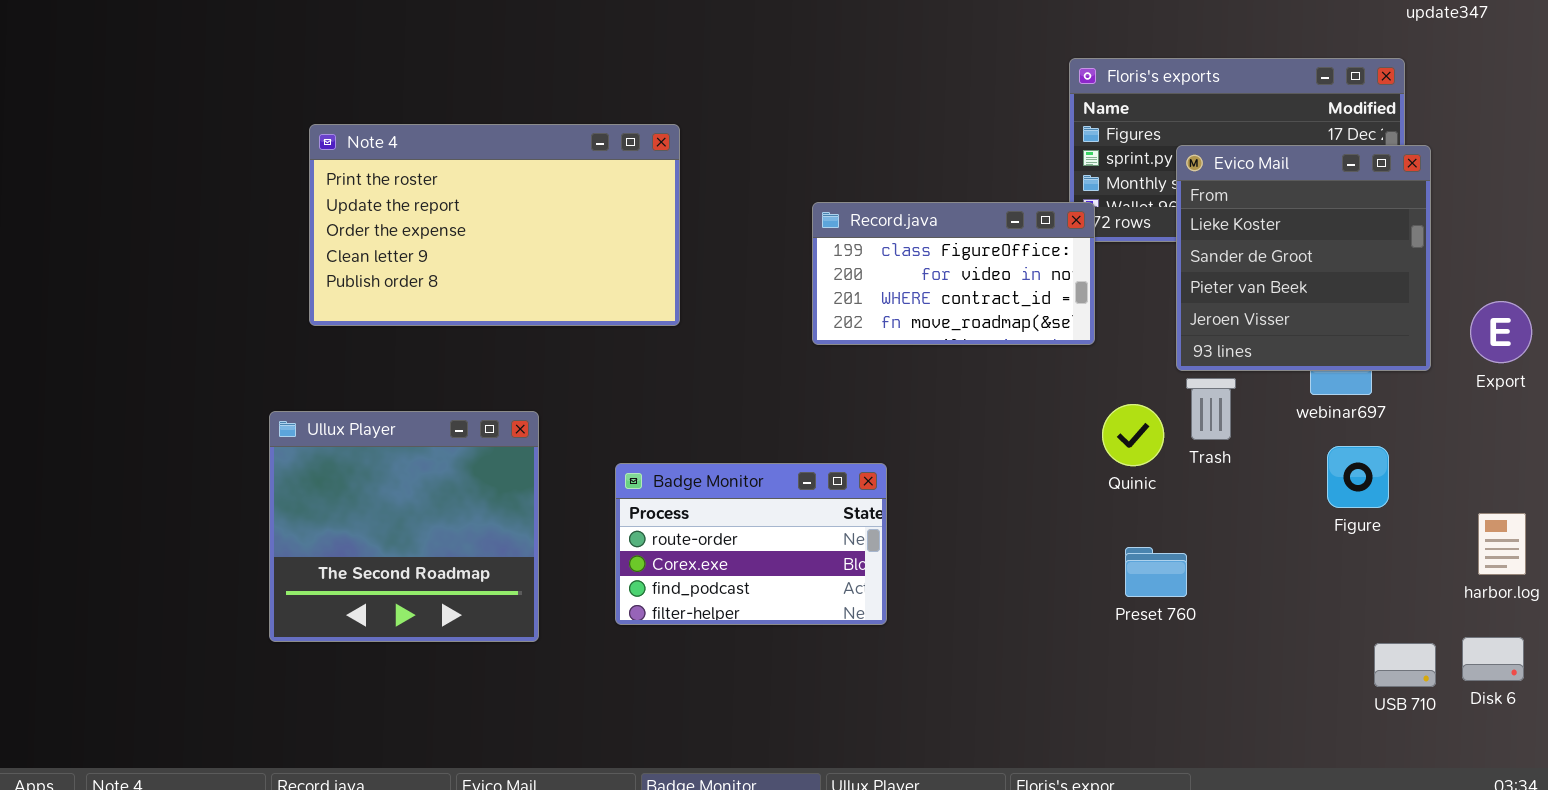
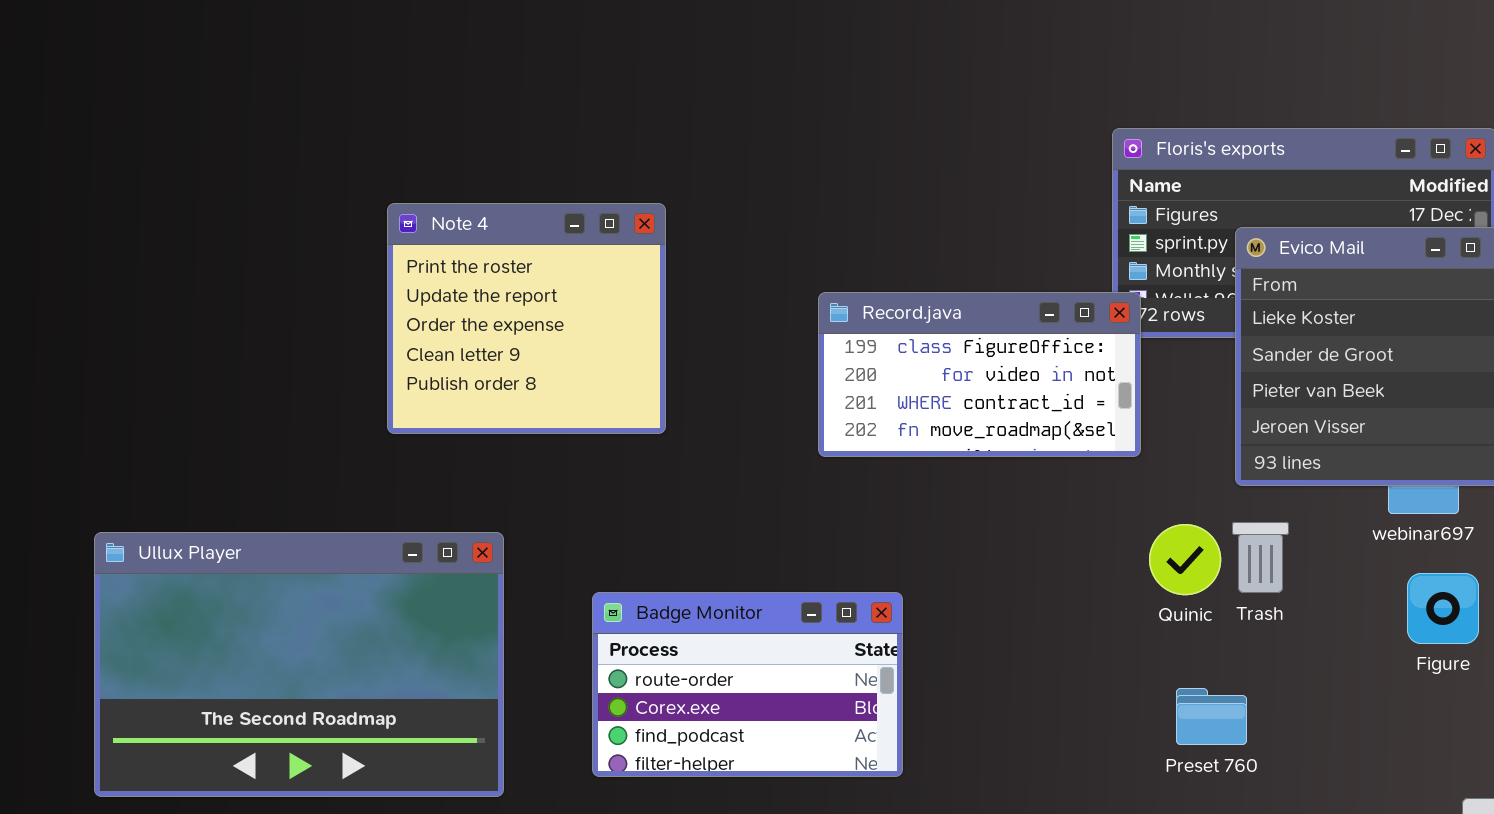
Note 4: [309,124,680,326] -> [387,203,666,434], resized
Trash: [1186,378,1236,440] -> [1232,522,1289,593], moved
Ullux Player: [269,411,539,642] -> [94,532,504,797], resized

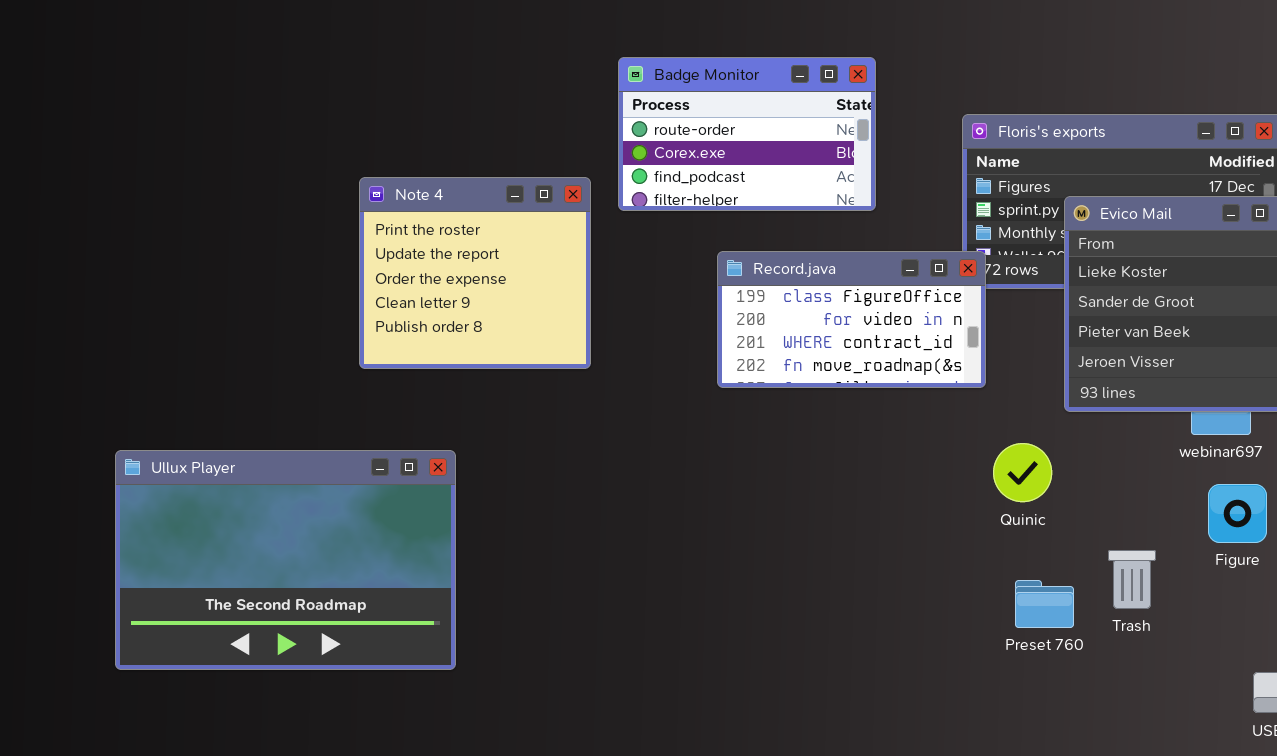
Trash: [1232,522,1289,593] -> [1108,550,1156,609], moved
Badge Monitor: [592,592,903,777] -> [618,57,876,211], moved

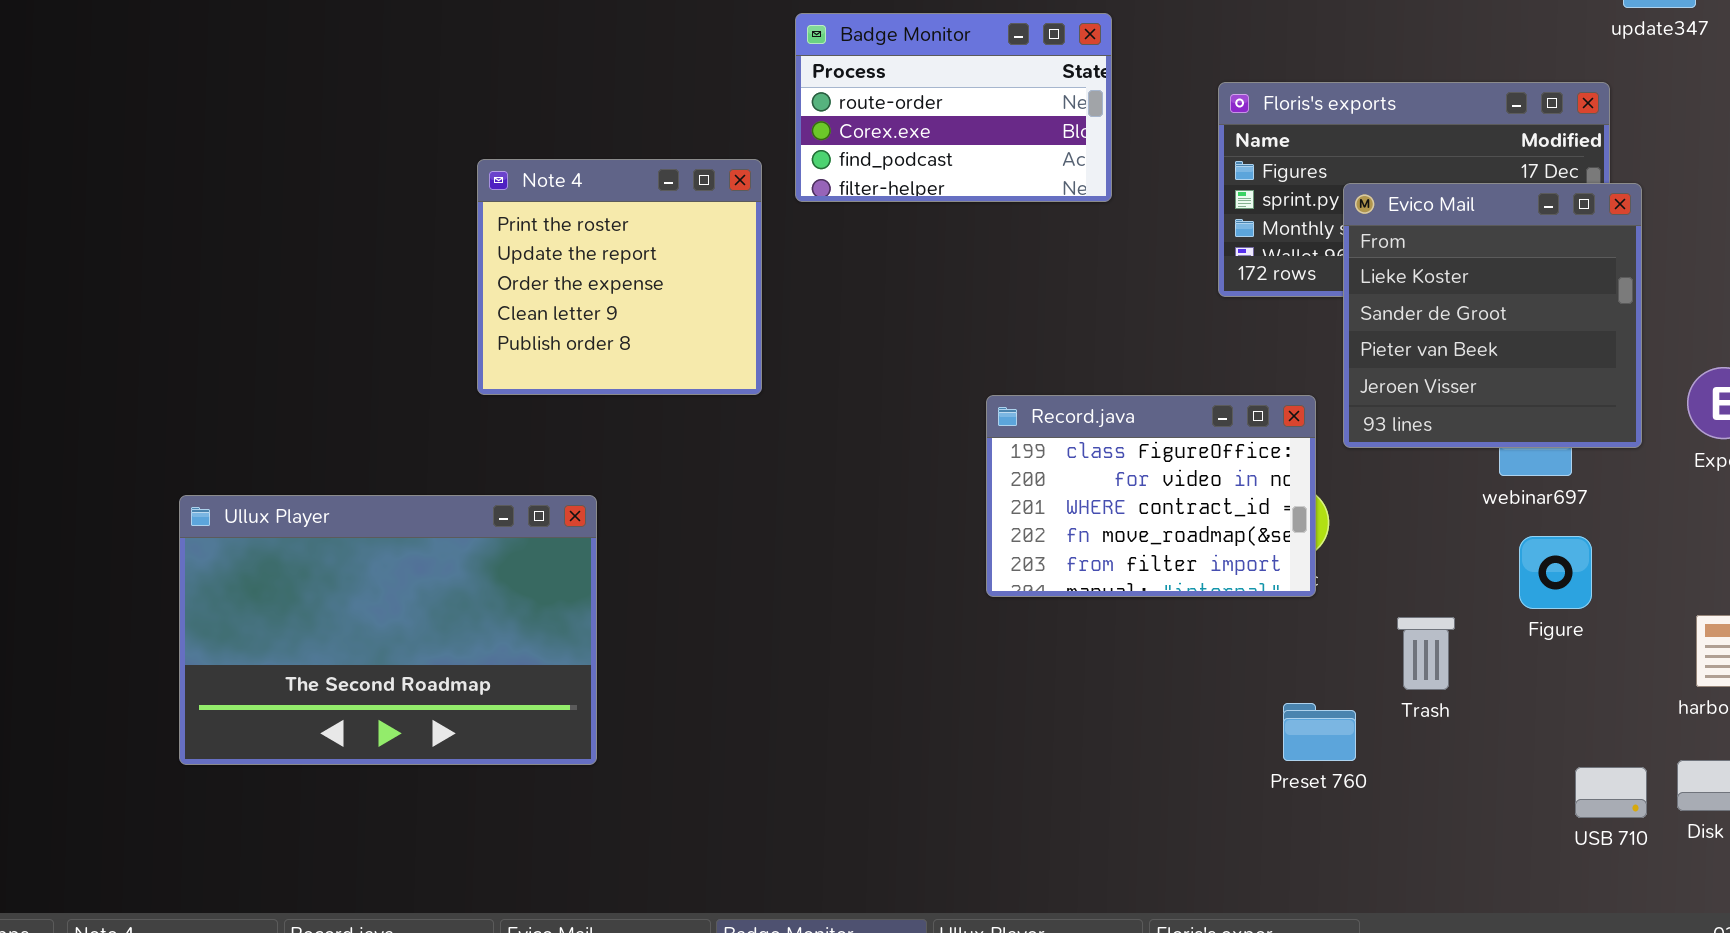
Record.java: [717,251,986,388] -> [986,395,1316,597], moved, resized
Preset 760: [1015,580,1074,628] -> [1283,703,1356,761], moved

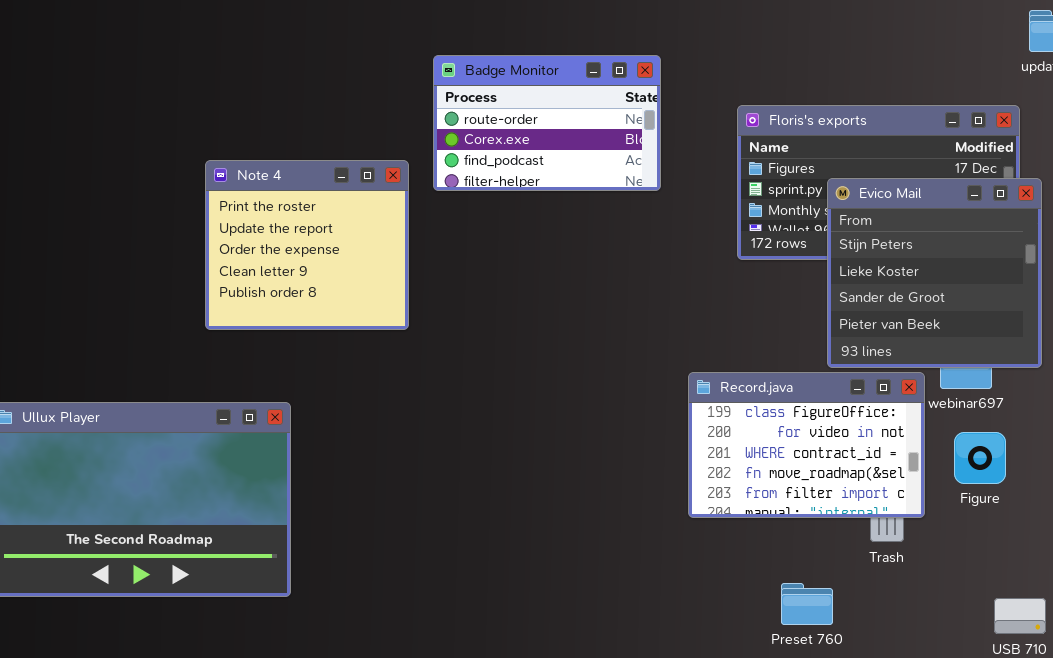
Evico Mail: [1343,183,1642,448] -> [827,178,1042,368], scrolled up 1 row
Record.java: [986,395,1316,597] -> [688,372,925,518], moved
Preset 760: [1283,703,1356,761] -> [781,583,833,625], moved

